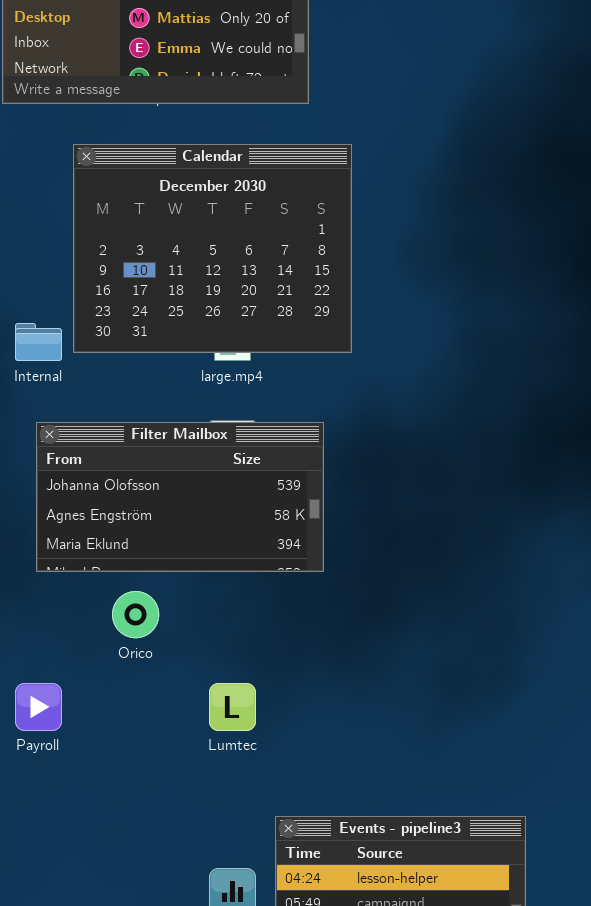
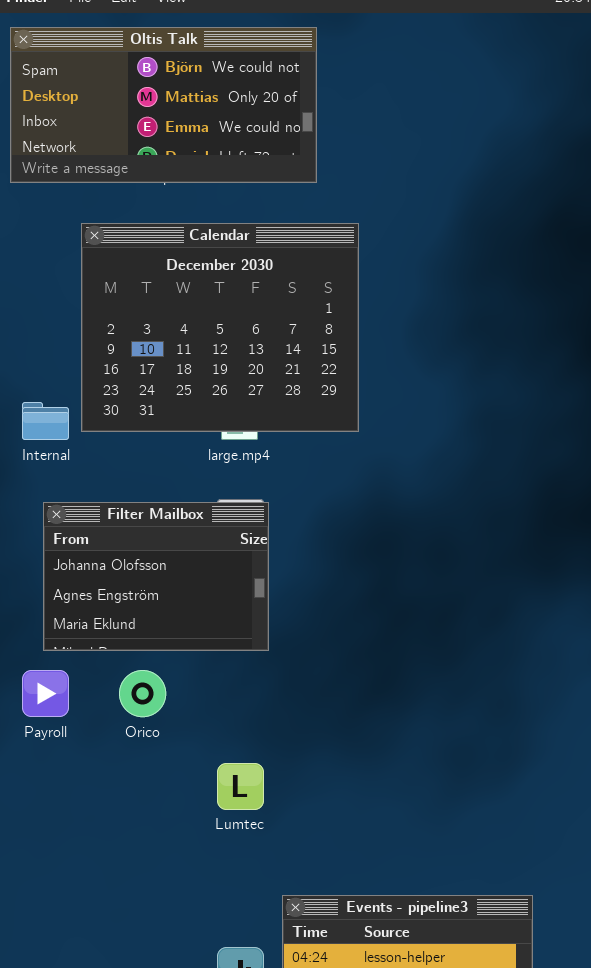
Filter Mailbox: [36,422,324,572] -> [43,502,269,651], resized
Payroll: [15,683,62,731] -> [22,670,69,717], moved

